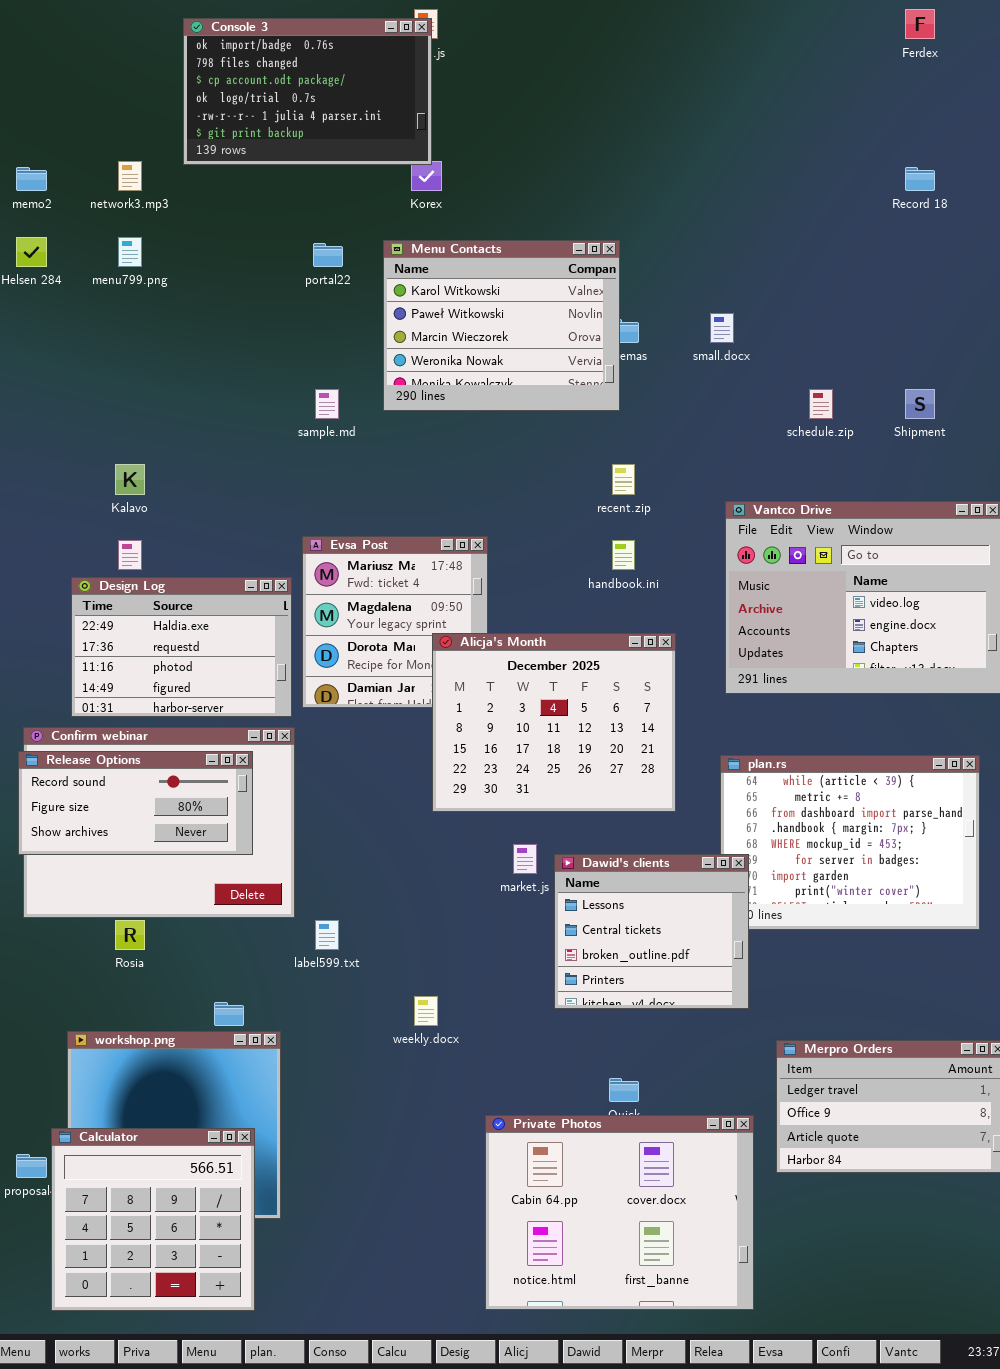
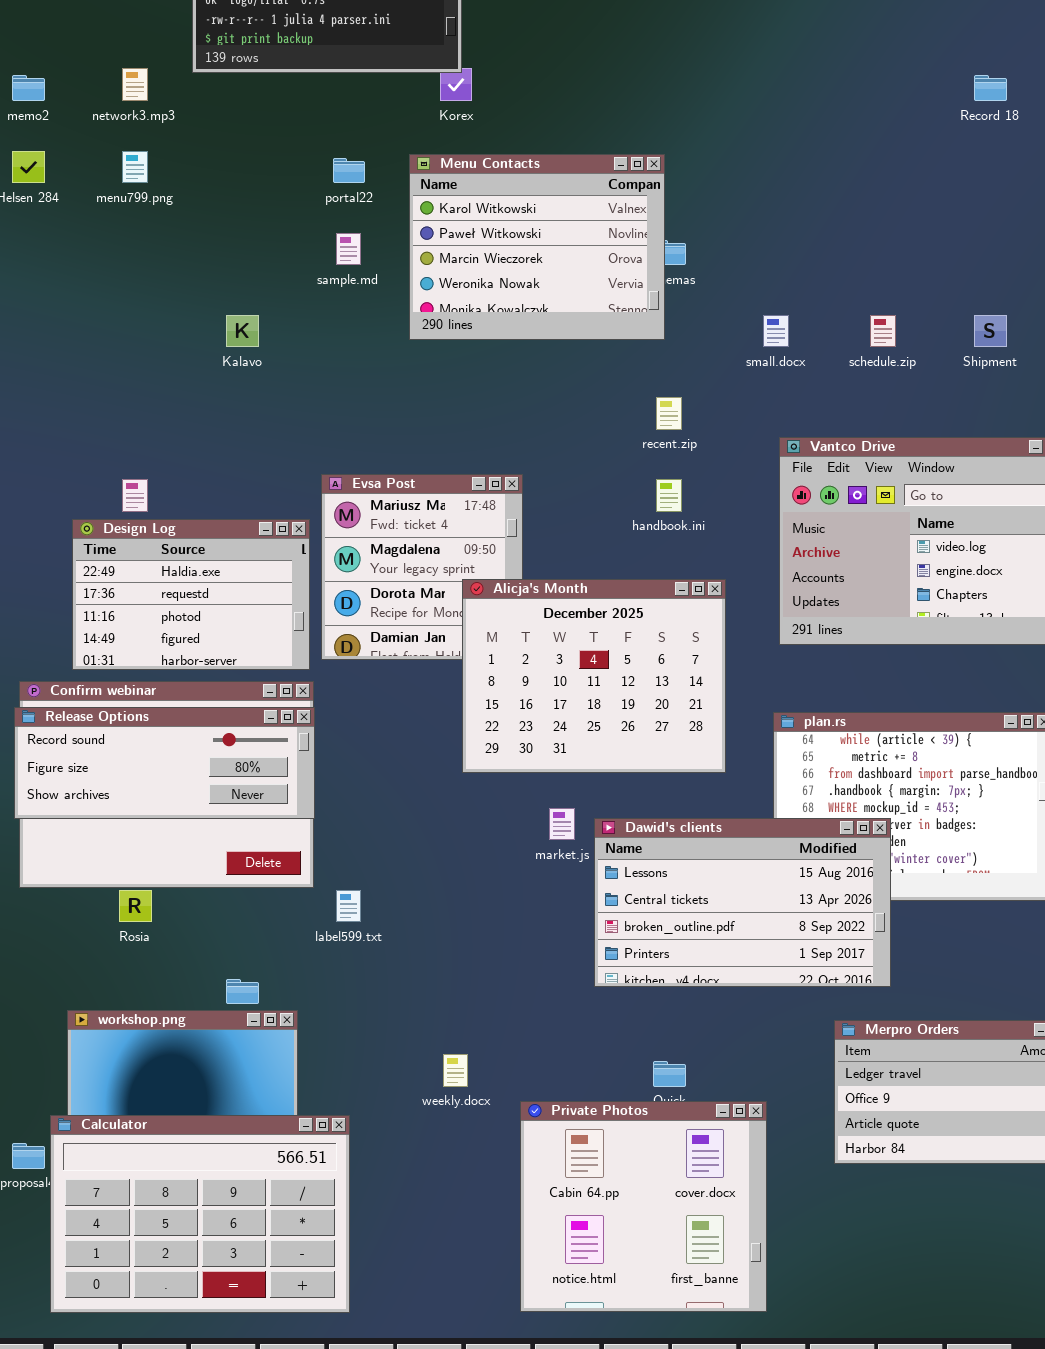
small.docx: [710,313,734,343] -> [763,315,789,347], moved
sample.md: [315,389,339,419] -> [336,233,361,265], moved
Kalavo: [115,464,145,495] -> [226,315,259,347], moved
Release Options: [18,751,253,855] -> [14,707,315,819], resized
Dawid's clients: [554,854,749,1009] -> [594,818,891,987], resized
weekly.docx: [414,996,438,1026] -> [443,1054,468,1087], moved
Private Photos: [485,1115,754,1310] -> [520,1101,767,1312], resized
Calculator: [51,1128,255,1311] -> [50,1115,350,1313], resized

